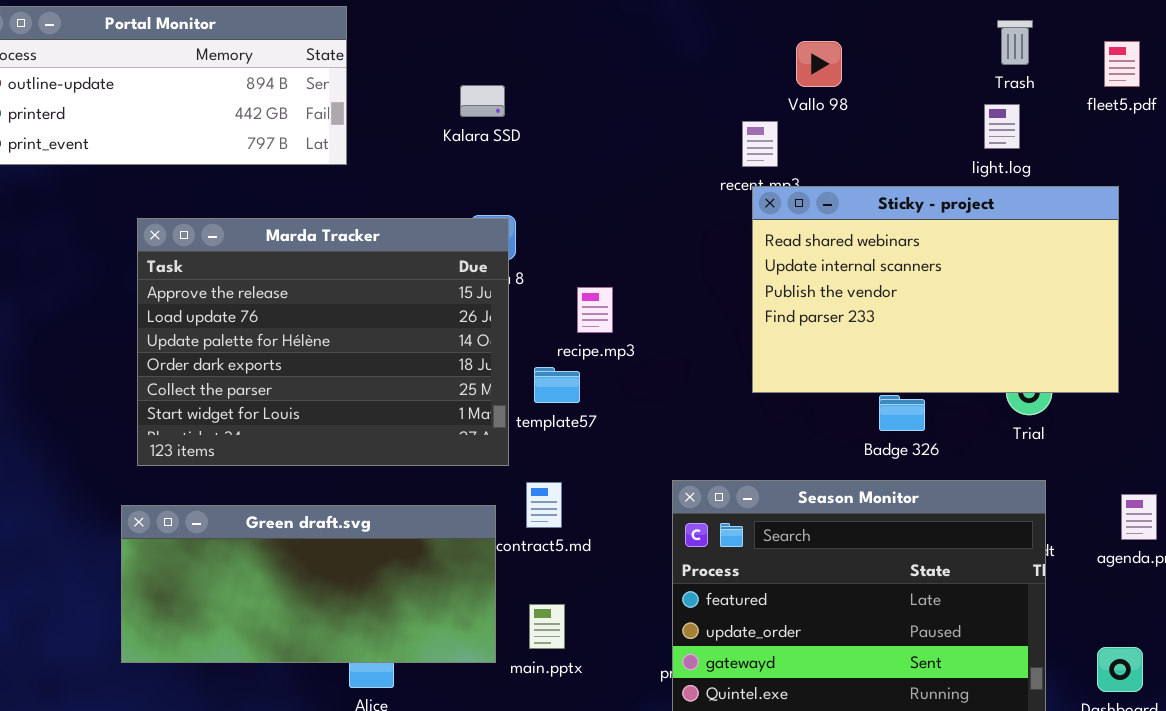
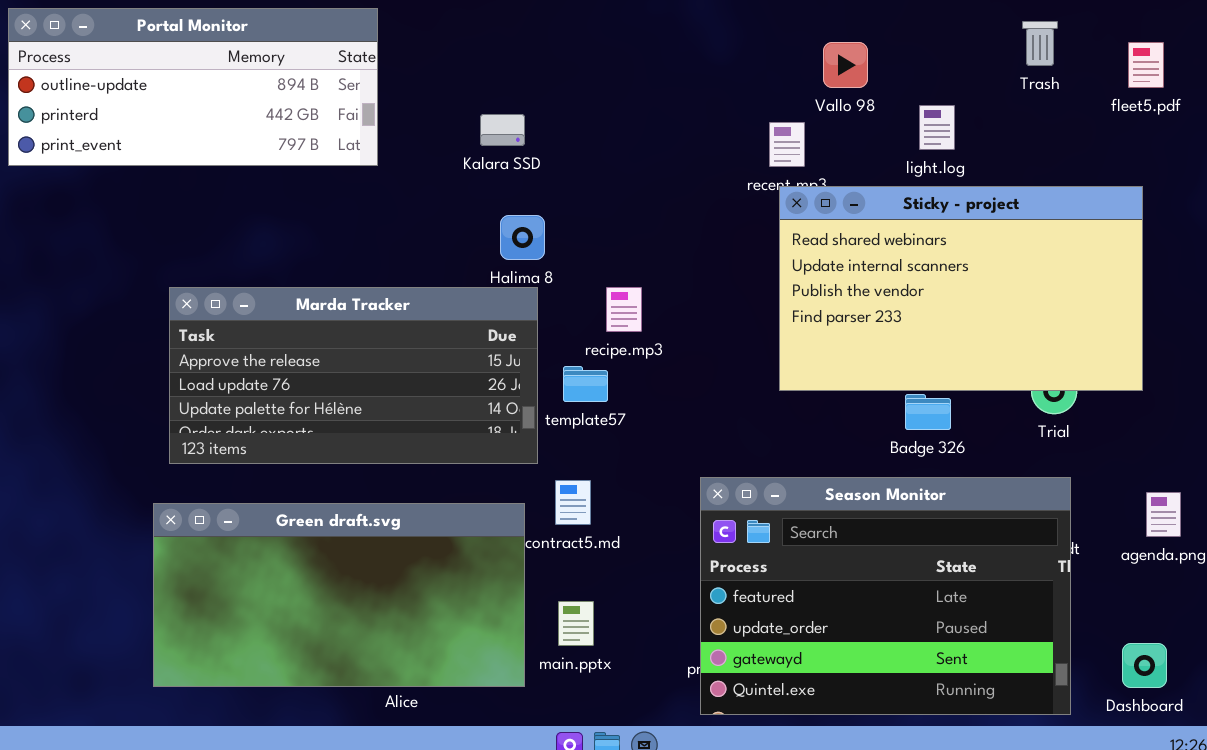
Kalara SSD: [460,85,505,117] -> [480,114,525,146], moved
light.log: [984,104,1020,149] -> [919,105,955,150], moved
Marda Tracker: [137,218,509,466] -> [169,287,538,464], resized
Green draft.svg: [121,505,496,663] -> [153,503,525,687], resized

